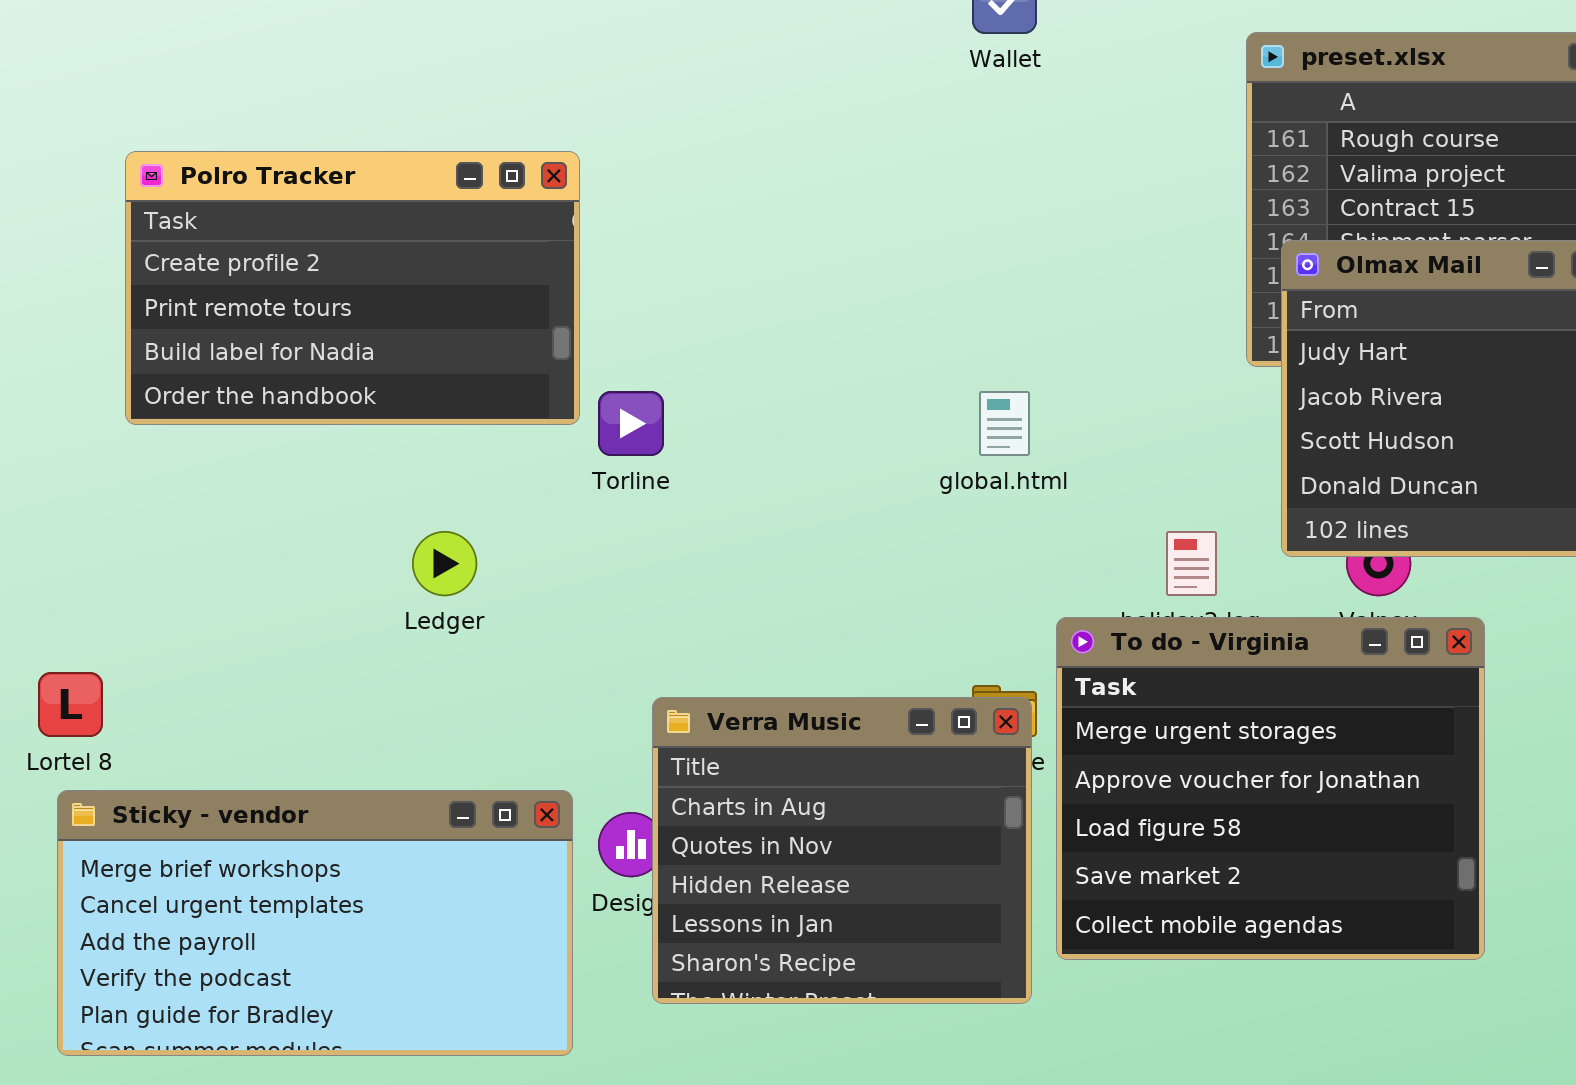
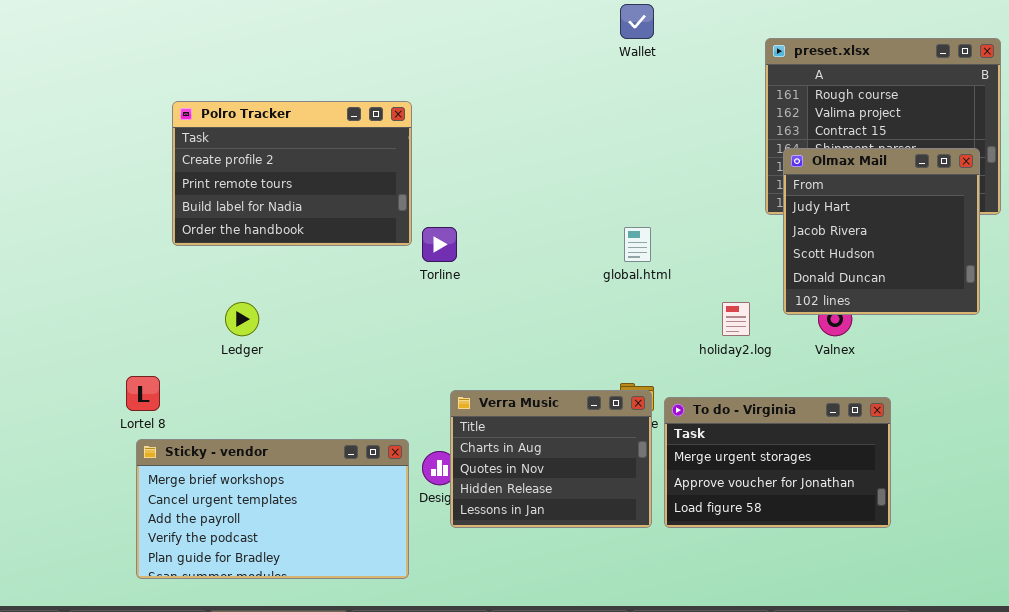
Ledger: [412,531,477,596] -> [225,302,259,336], moved
To do - Virginia: [1056,617,1485,960] -> [664,397,891,528], resized
Verra Music: [652,697,1032,1004] -> [450,390,652,528], resized

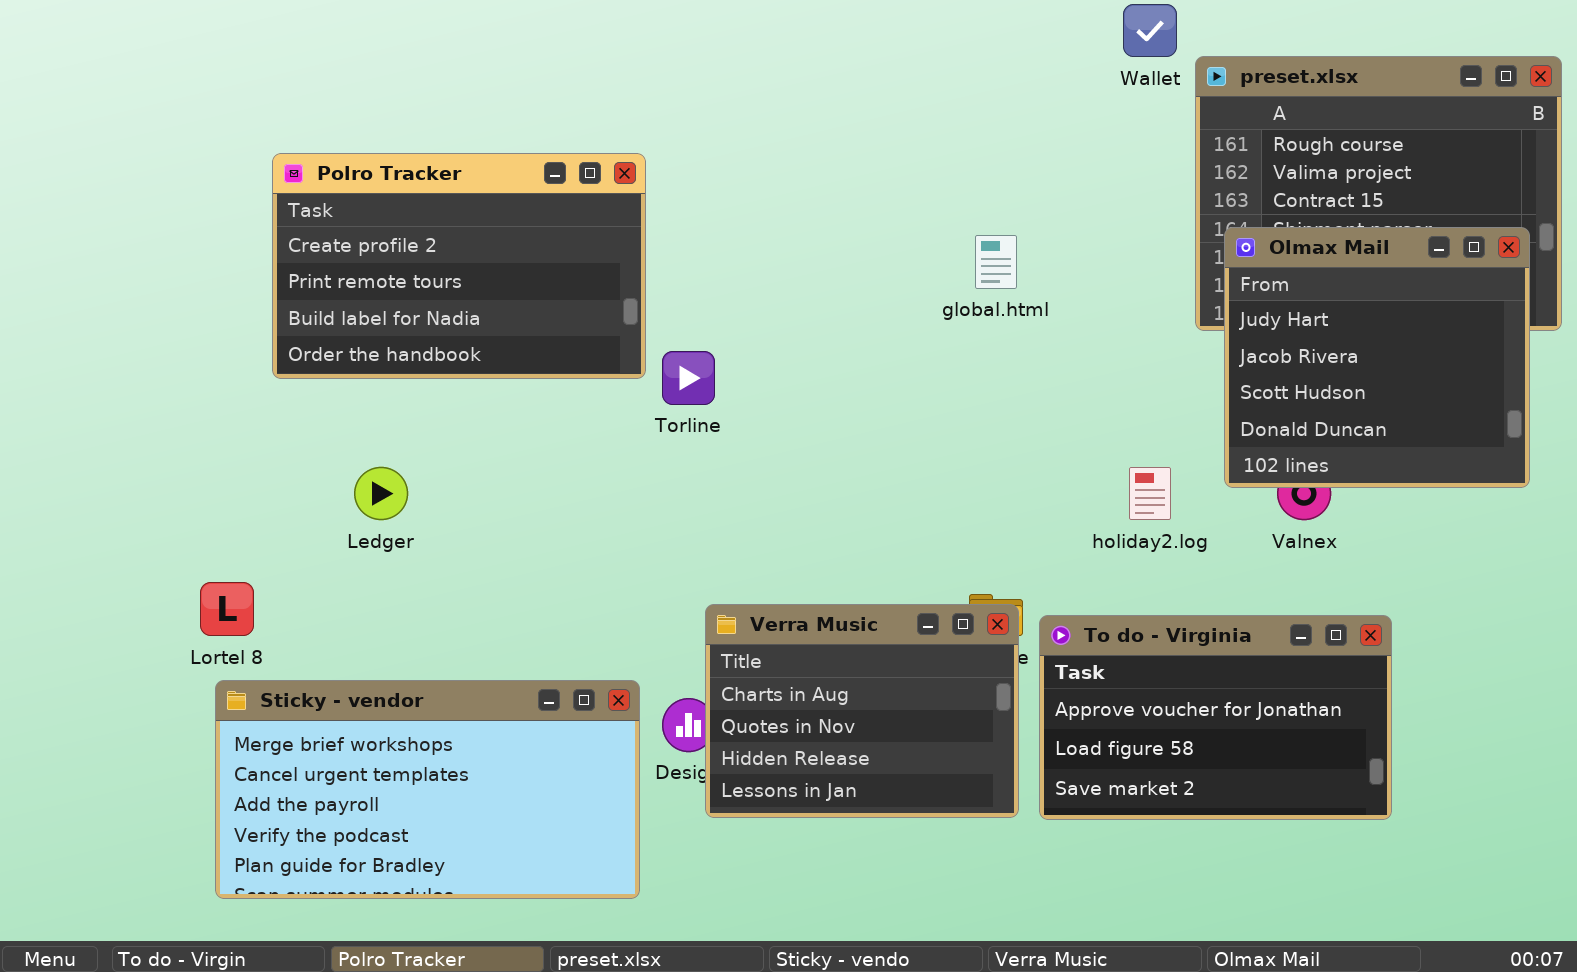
Wallet: [620,4,654,39] -> [1123,4,1177,57], moved
global.html: [624,227,651,262] -> [975,235,1017,289], moved
To do - Virginia: [664,397,891,528] -> [1039,615,1392,820], scrolled down 1 row

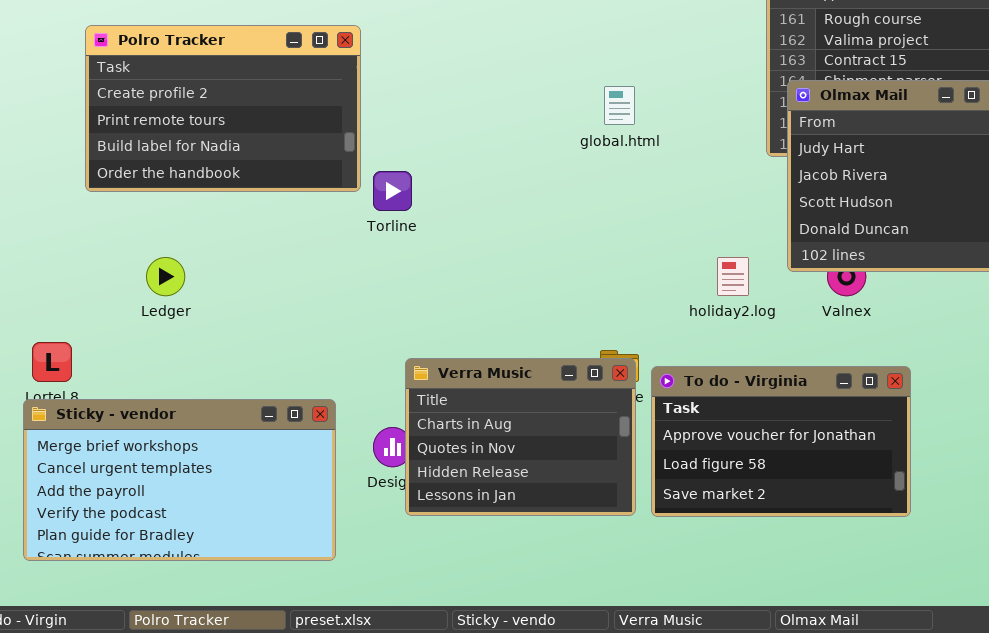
Sticky - vendor: [215,680,640,899] -> [23,399,336,561], moved

